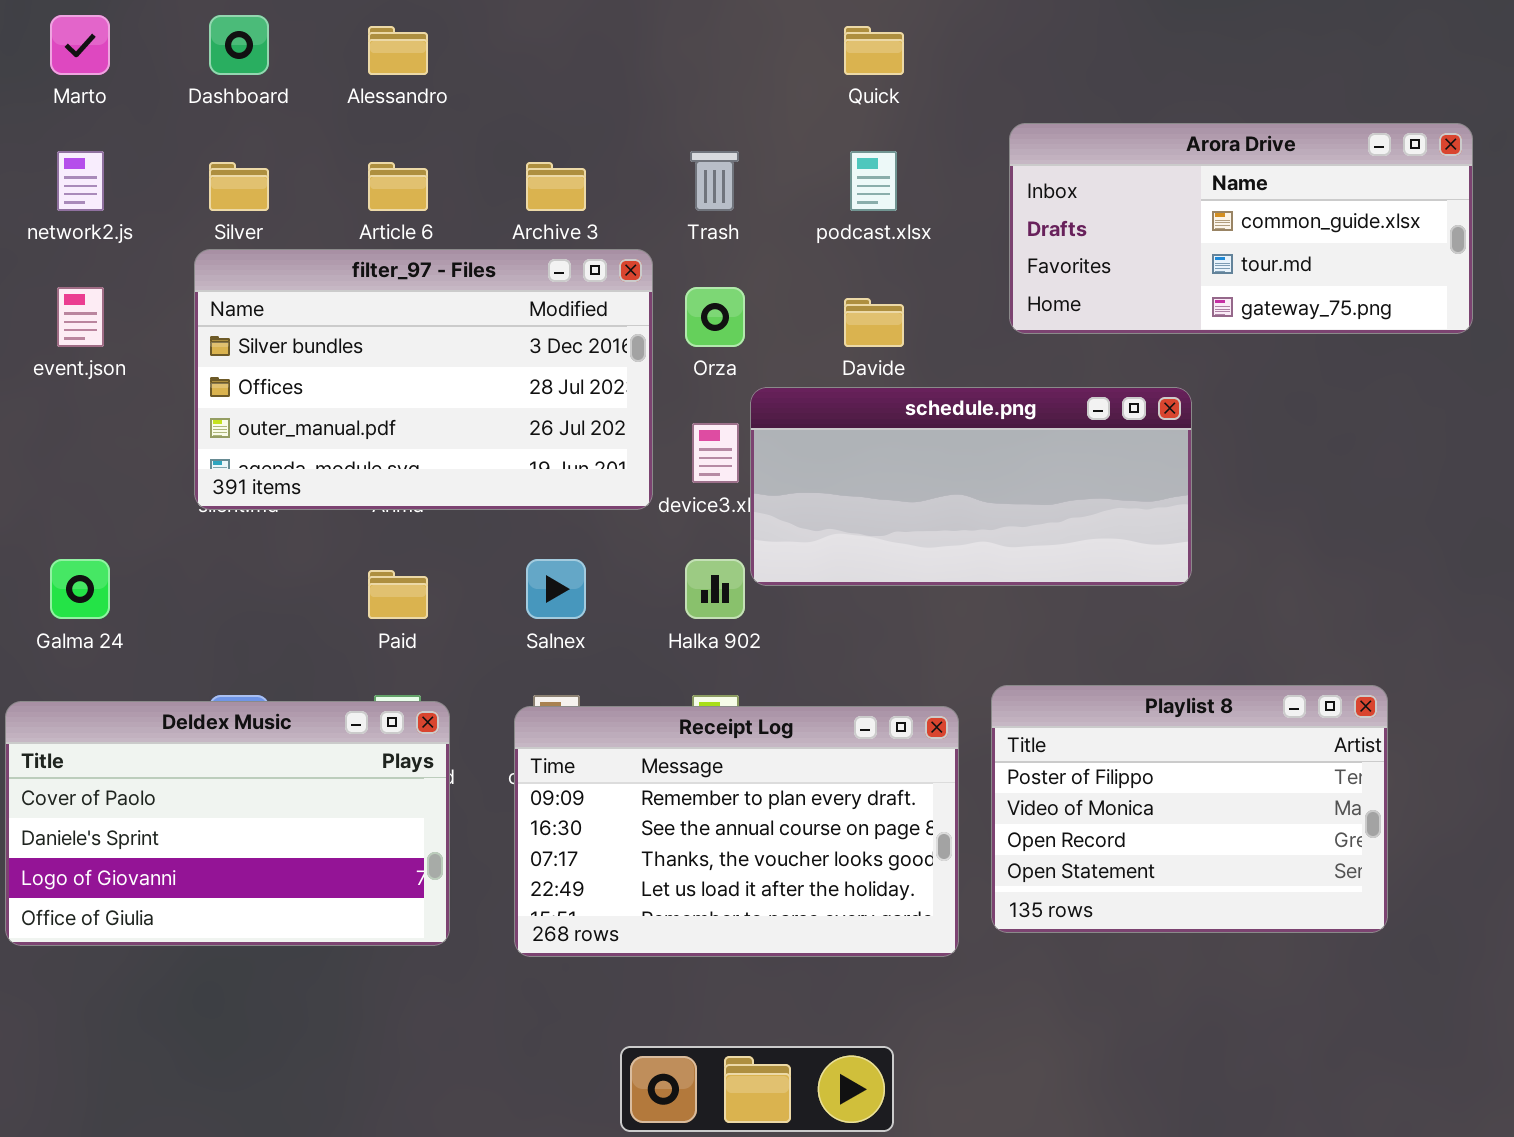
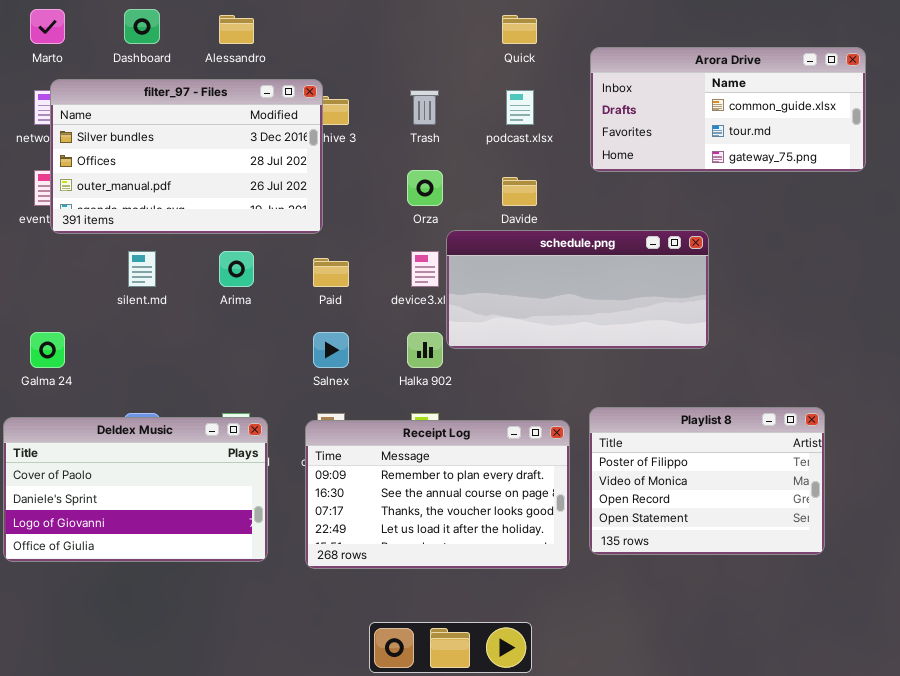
Arora Drive: [1009,123,1473,334] -> [590,47,866,172], moved
filter_97 - Files: [194,249,653,510] -> [50,79,323,234], moved
Paid: [368,570,428,619] -> [313,258,349,287], moved

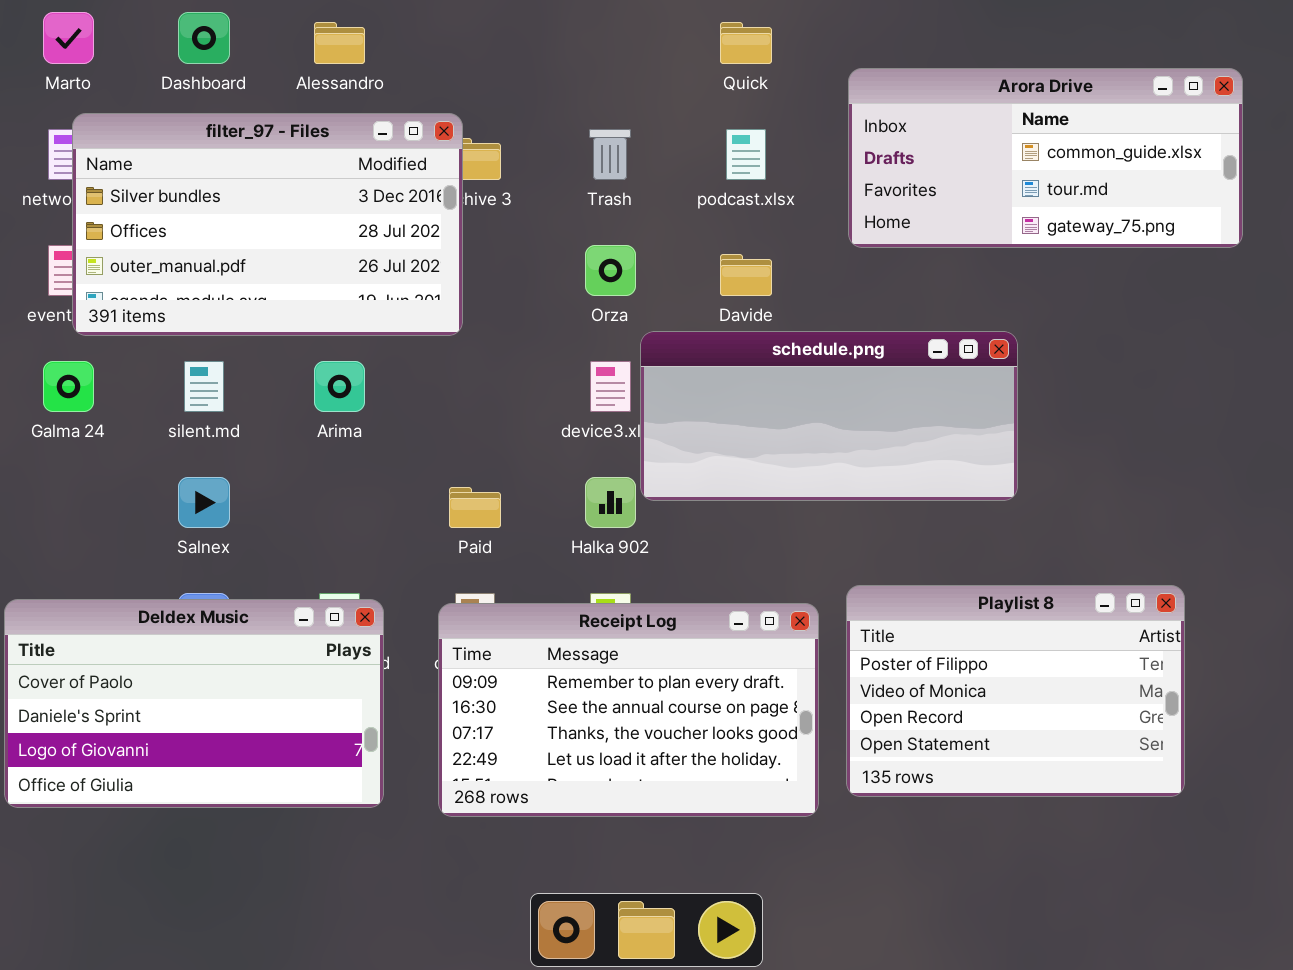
Paid: [313,258,349,287] -> [449,487,501,528], moved
Galma 24: [30,332,65,368] -> [43,361,94,412], moved
Salnex: [313,332,349,368] -> [178,477,230,528], moved

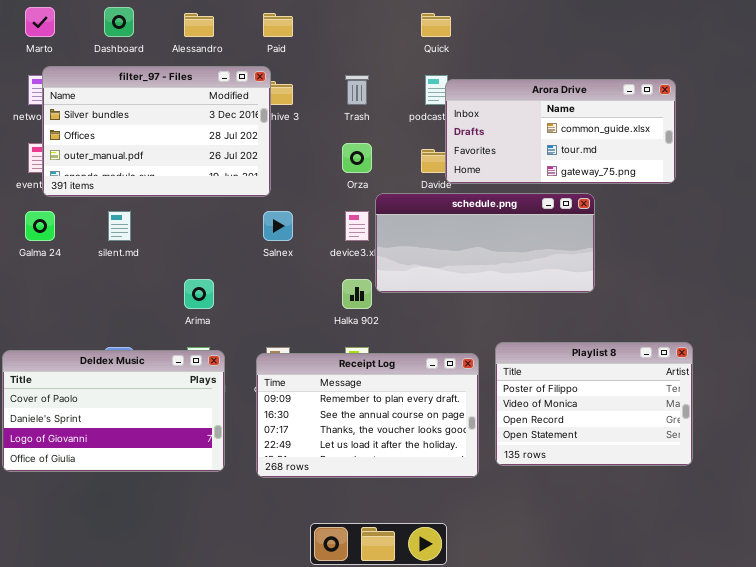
Arora Drive: [848,68,1243,248] -> [445,79,676,184], moved
Arima: [314,361,365,412] -> [184,279,214,309], moved
Salnex: [178,477,230,528] -> [263,211,293,241], moved
Paid: [449,487,501,528] -> [263,13,293,37], moved

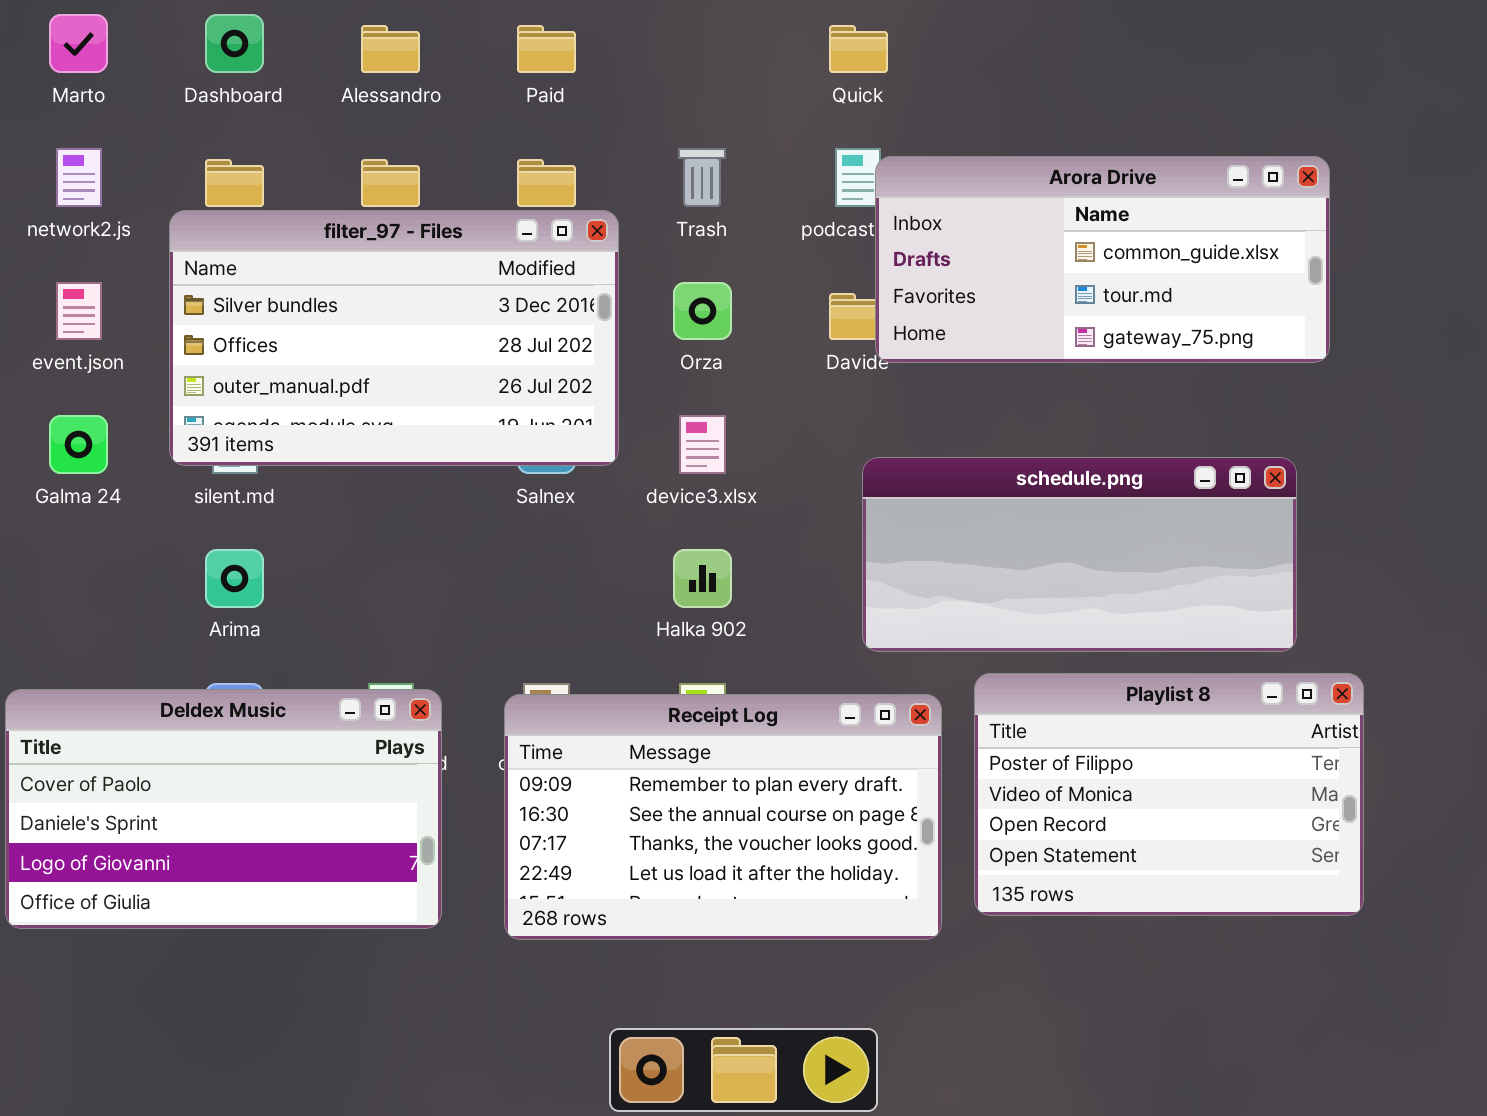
filter_97 - Files: [42,66,271,197] -> [169,210,619,466], moved
schedule.png: [375,193,595,293] -> [862,457,1297,652], moved
Arima: [184,279,214,309] -> [205,549,264,608], moved

